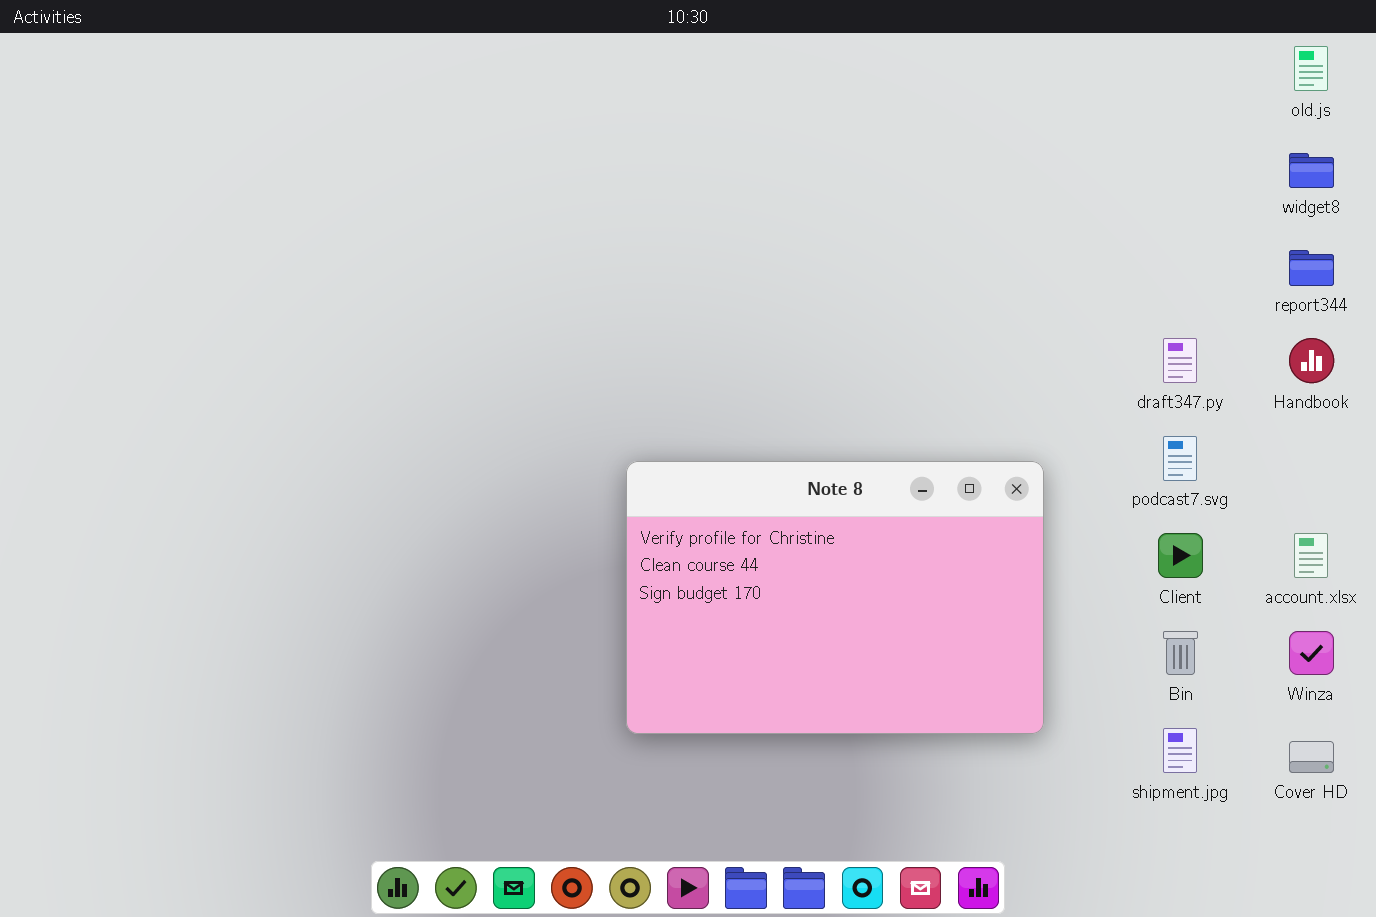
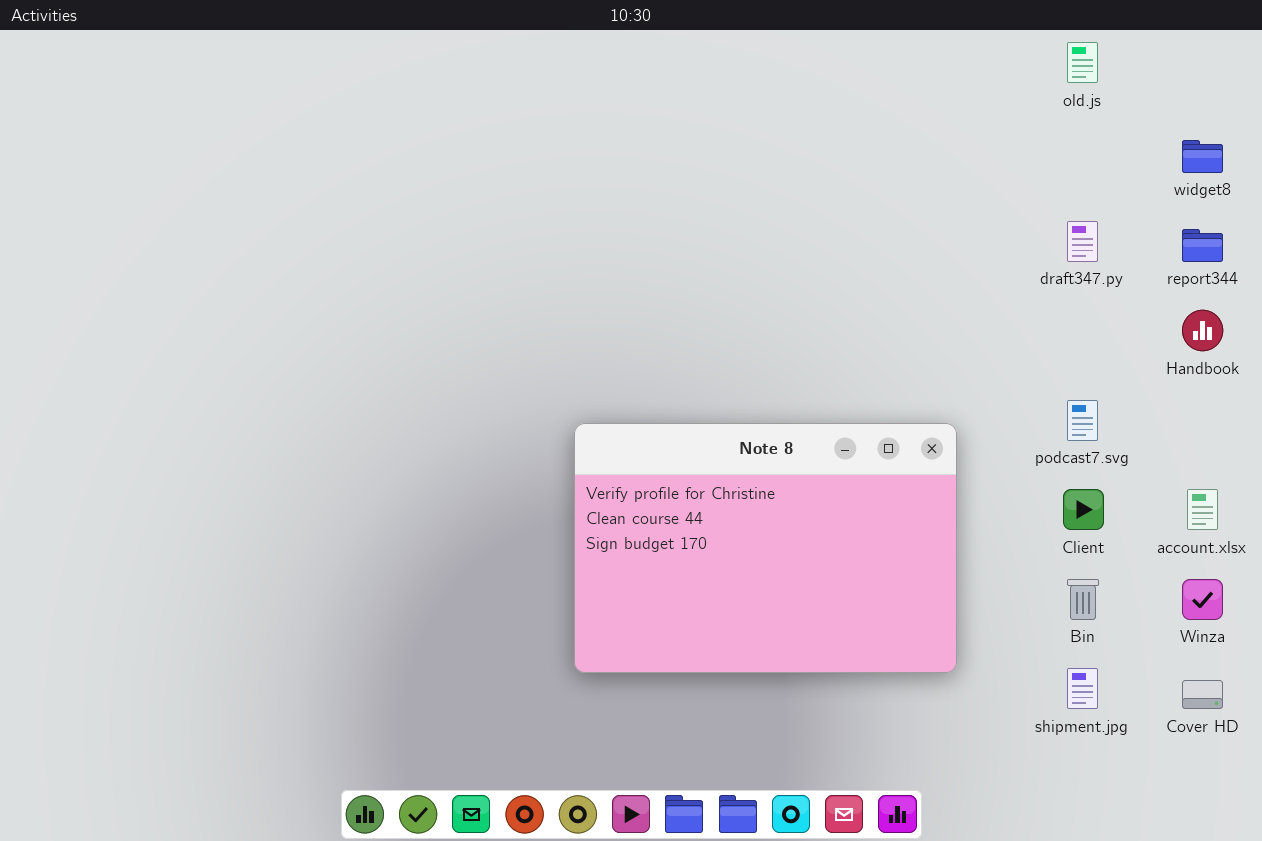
old.js: [1294,46,1328,91] -> [1067,42,1098,83], moved
draft347.py: [1163,338,1197,383] -> [1067,221,1098,262], moved

